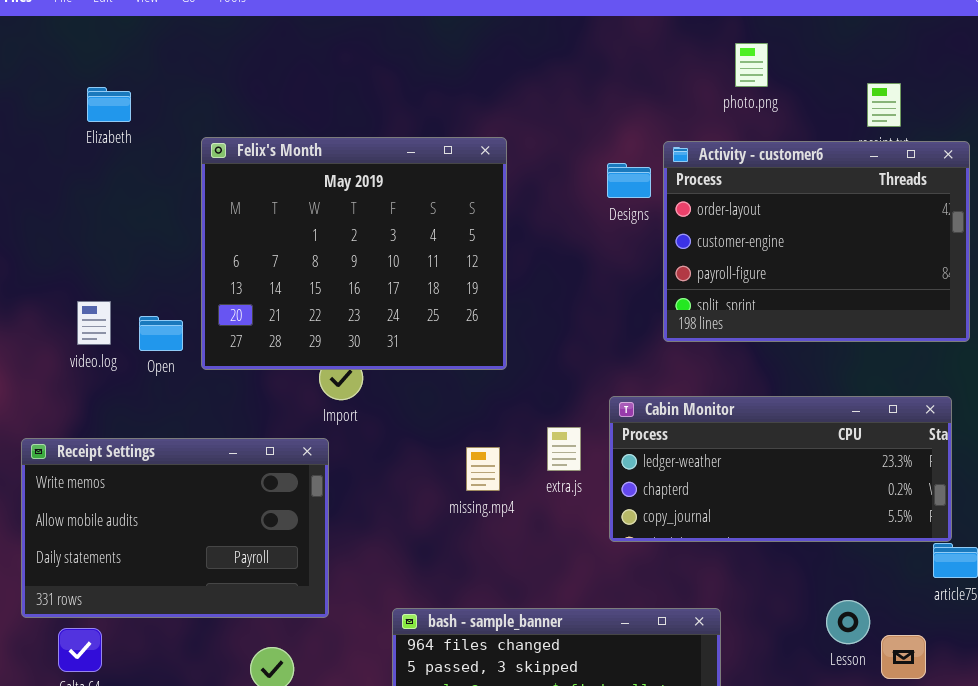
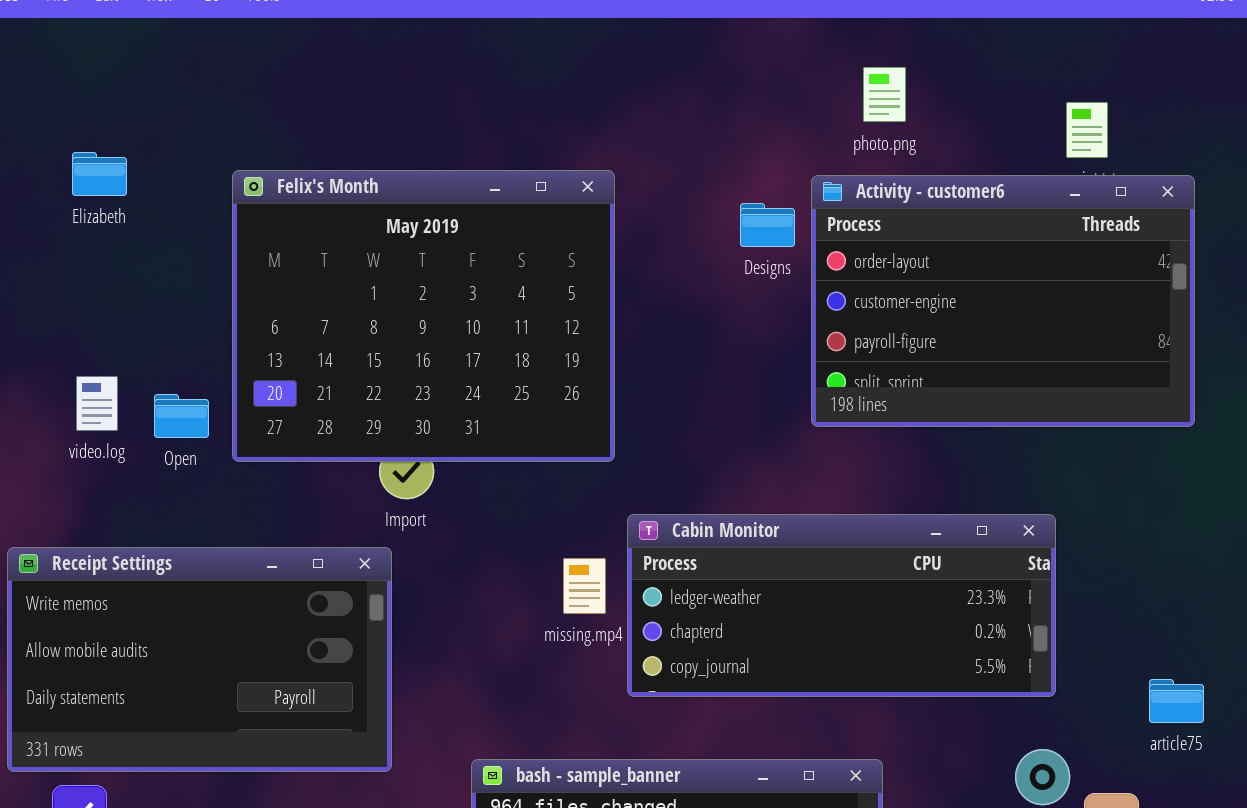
photo.png: [735,43,768,87] -> [863,67,906,122], moved
Elizabeth: [87,87,131,122] -> [72,152,127,196], moved
Cabin Monitor: [609,396,952,542] -> [627,514,1056,697], moved

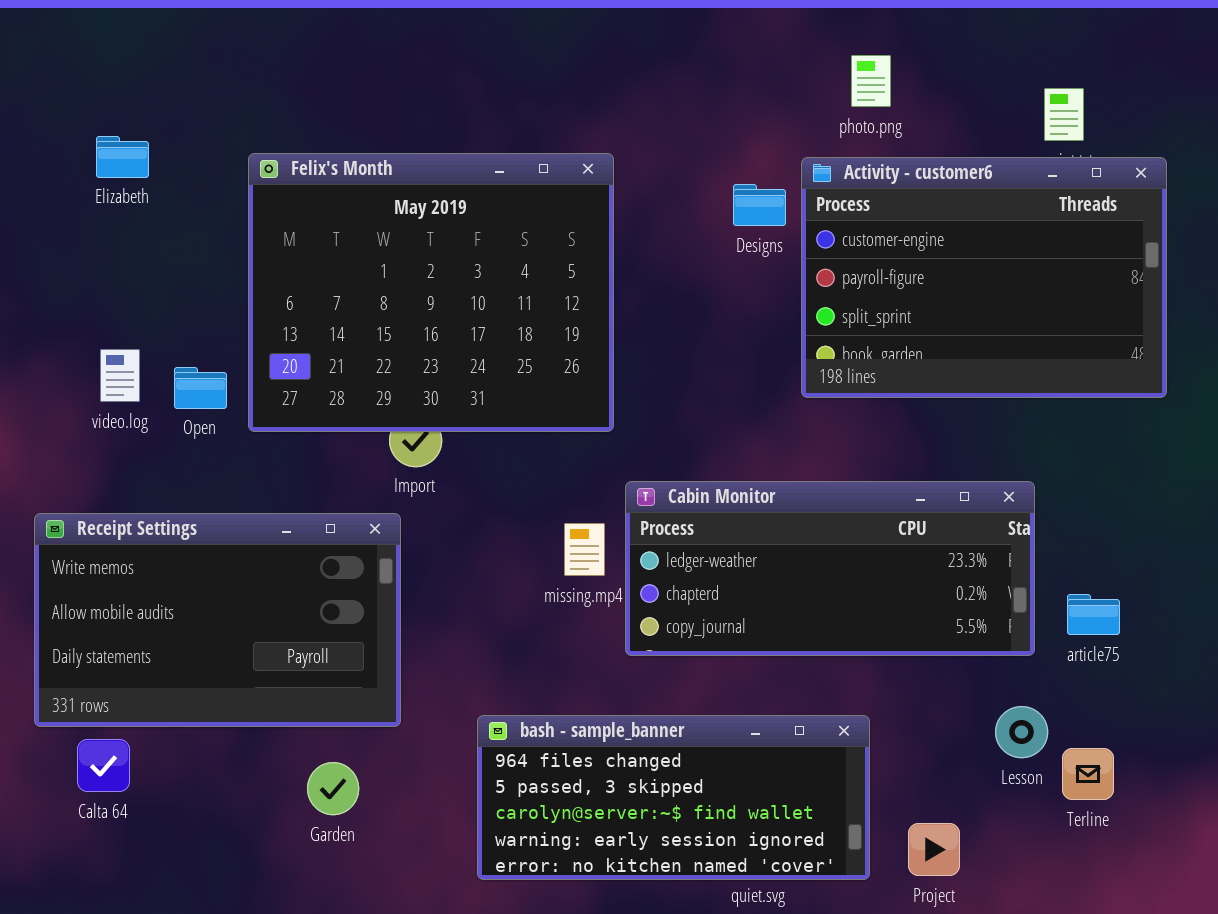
Activity - customer6: [811,175,1195,427] -> [801,157,1167,398], scrolled down 1 row
article75: [1149,679,1204,723] -> [1067,594,1120,635], moved

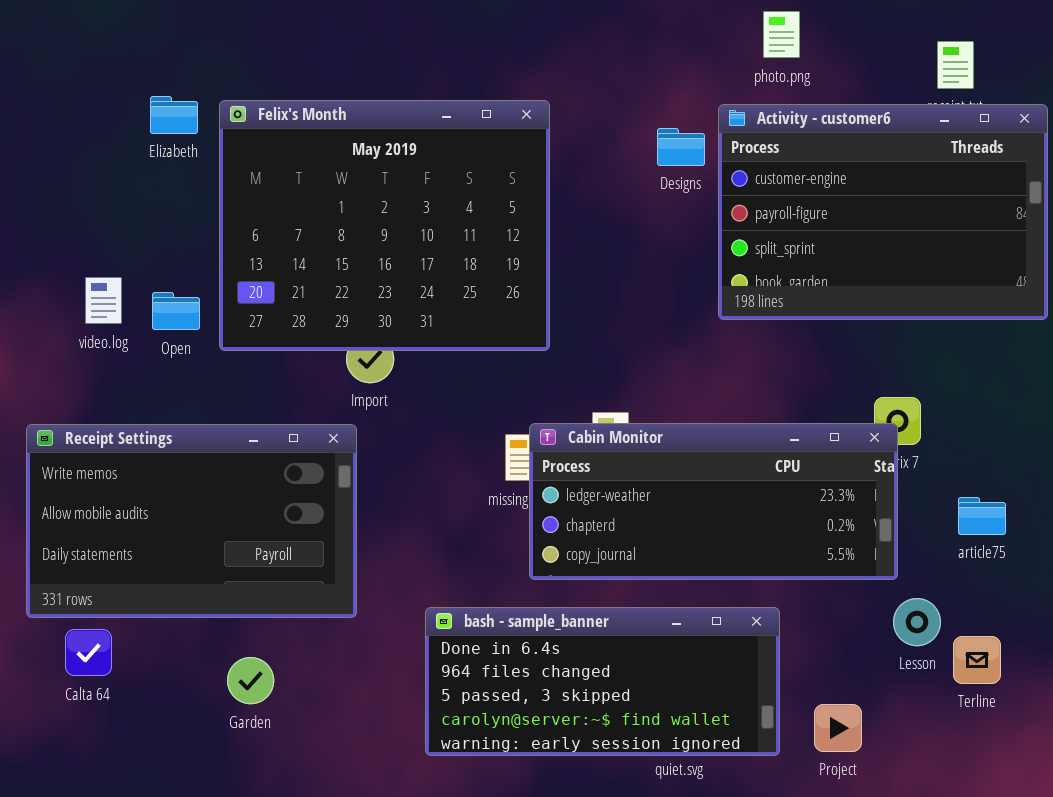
Elizabeth: [96,136,149,178] -> [150,96,198,134], moved
Cabin Monitor: [625,481,1035,656] -> [529,423,898,580], moved
bash - sample_banner: [477,715,870,880] -> [425,607,780,756], scrolled up 1 row
Garden: [307,762,359,815] -> [227,657,274,704], moved

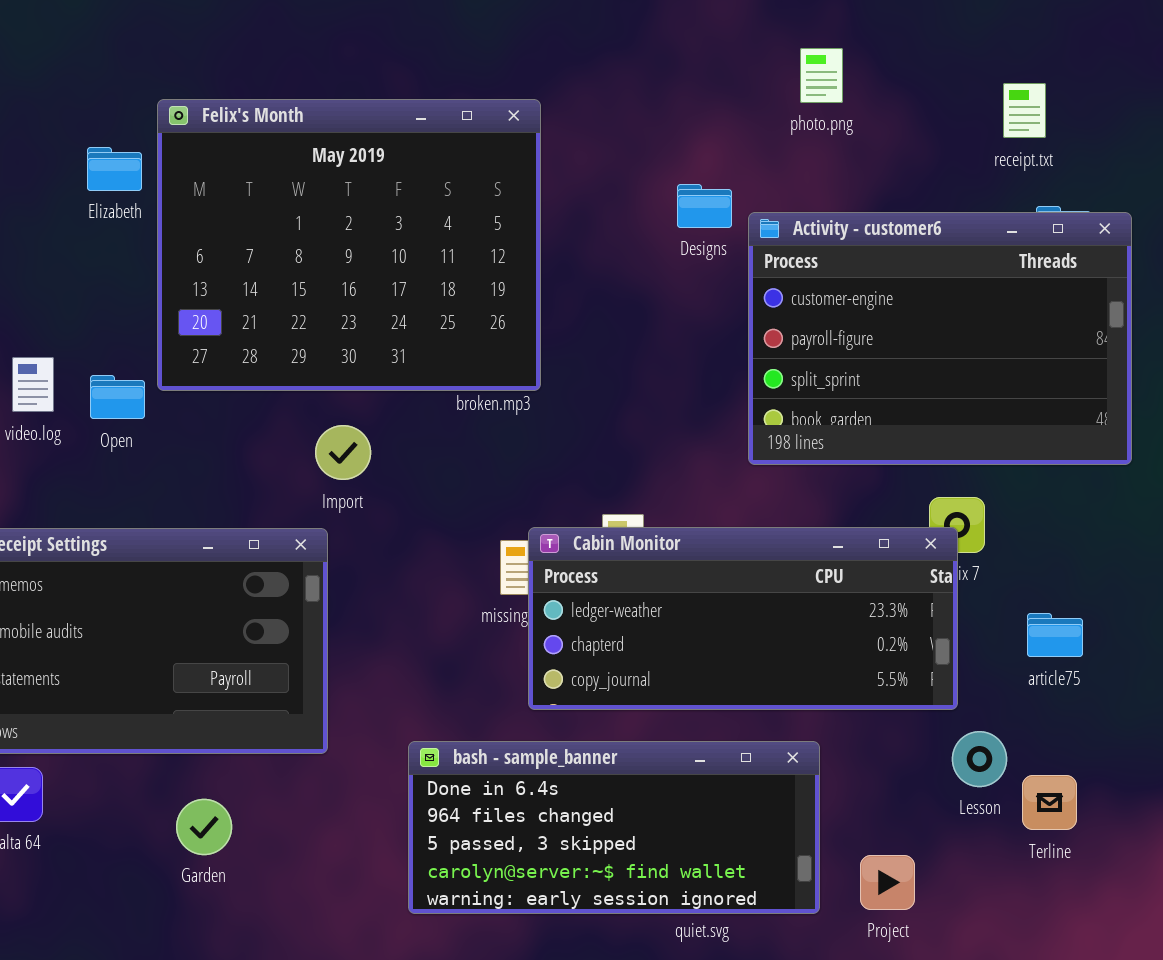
Felix's Month: [219,100,550,351] -> [157,99,541,391], moved
Activity - customer6: [718,104,1048,320] -> [748,212,1132,465], moved

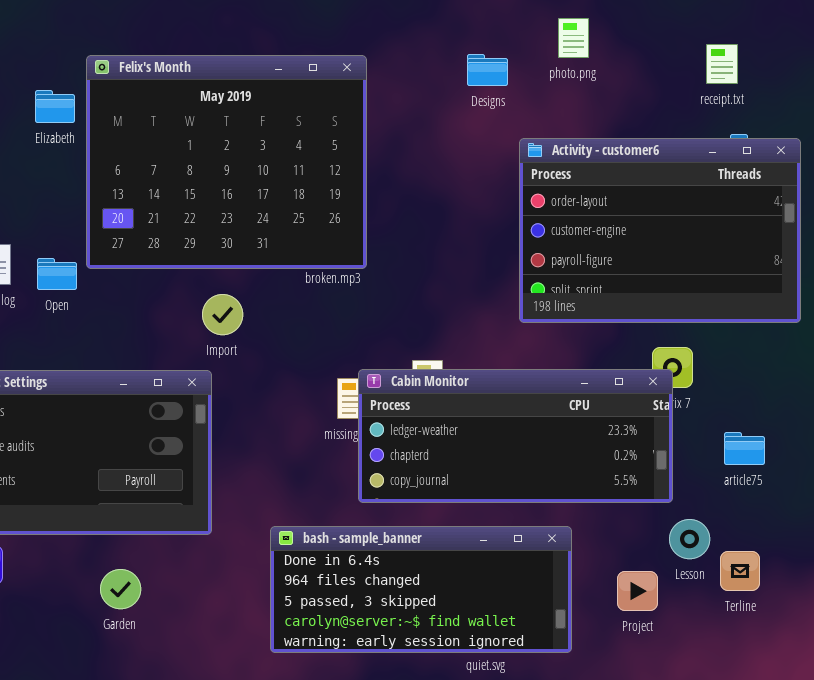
Designs: [677,184,732,228] -> [467,54,508,86], moved
Activity - customer6: [748,212,1132,465] -> [519,138,801,323], scrolled up 1 row
Project: [860,855,915,910] -> [617,571,658,611], moved

